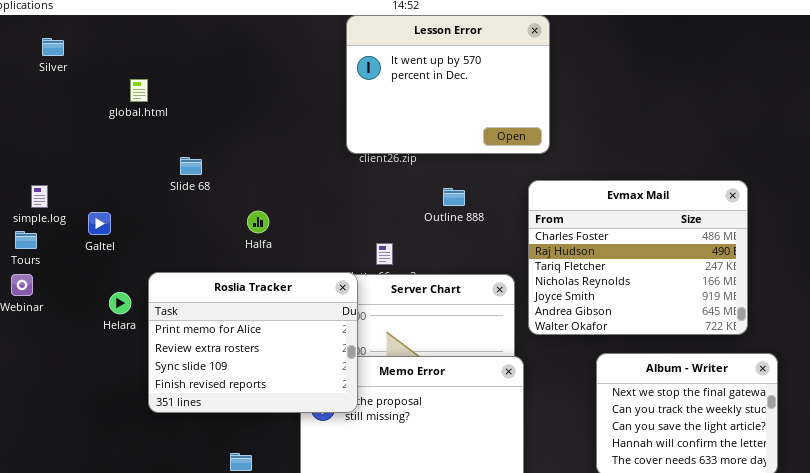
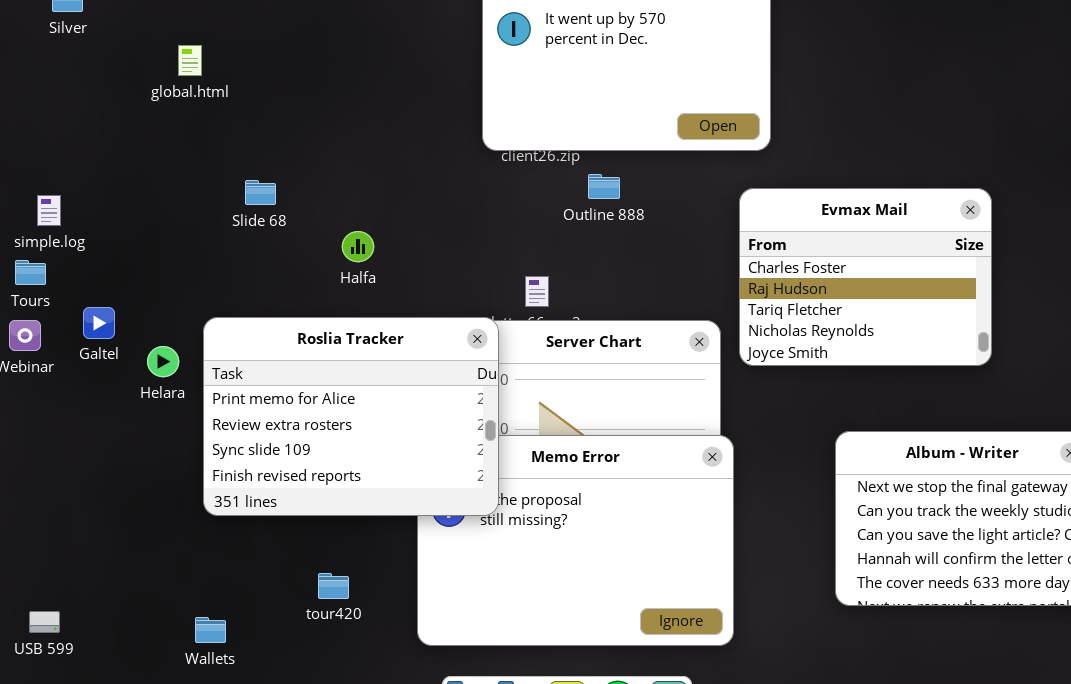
Slide 68: [180,157,202,175] -> [245,180,276,205], moved
Evmax Mail: [528,180,748,335] -> [739,188,992,366], resized
Outline 888: [443,188,465,206] -> [588,174,620,199], moved
Galtel: [88,212,111,235] -> [83,307,115,339], moved

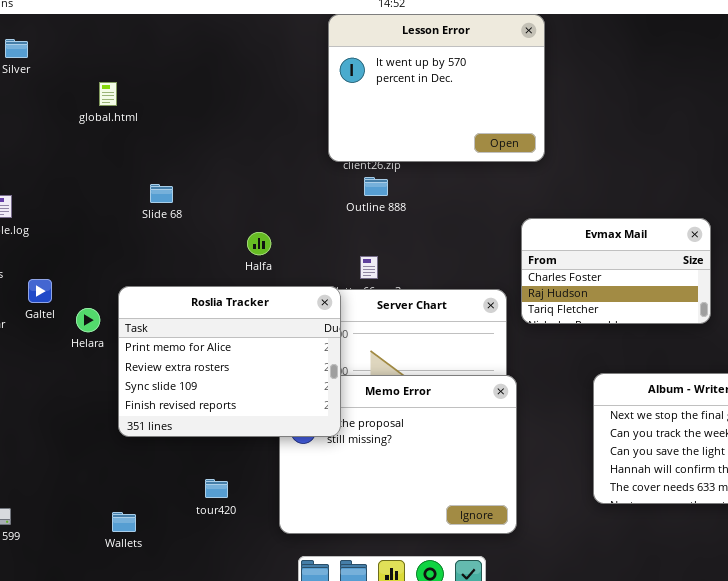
Outline 888: [588,174,620,199] -> [364,177,388,196], moved
Evmax Mail: [739,188,992,366] -> [521,218,711,324], resized
Halfa: [342,231,374,262] -> [247,232,271,255], moved

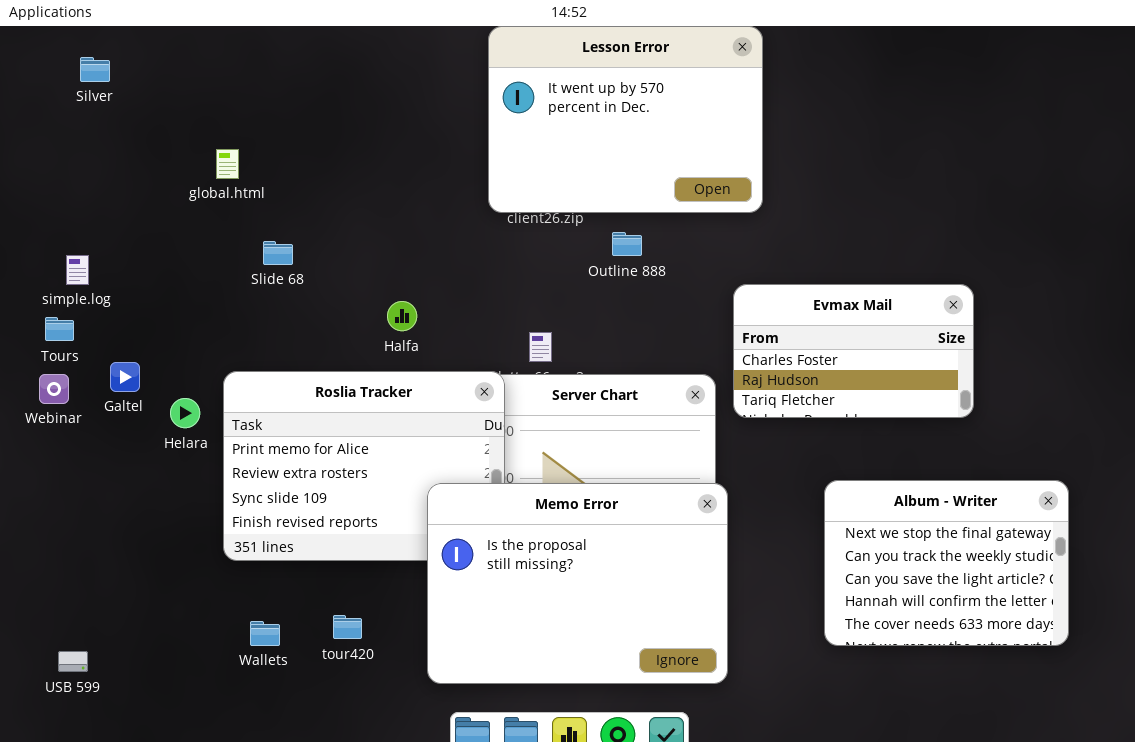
global.html: [99,82,117,106] -> [216,149,239,179], moved
Outline 888: [364,177,388,196] -> [612,232,642,256], moved
Memo Error: [279,375,517,534] -> [427,483,728,684], raised
Wallets: [112,512,136,532] -> [250,621,280,646], moved

